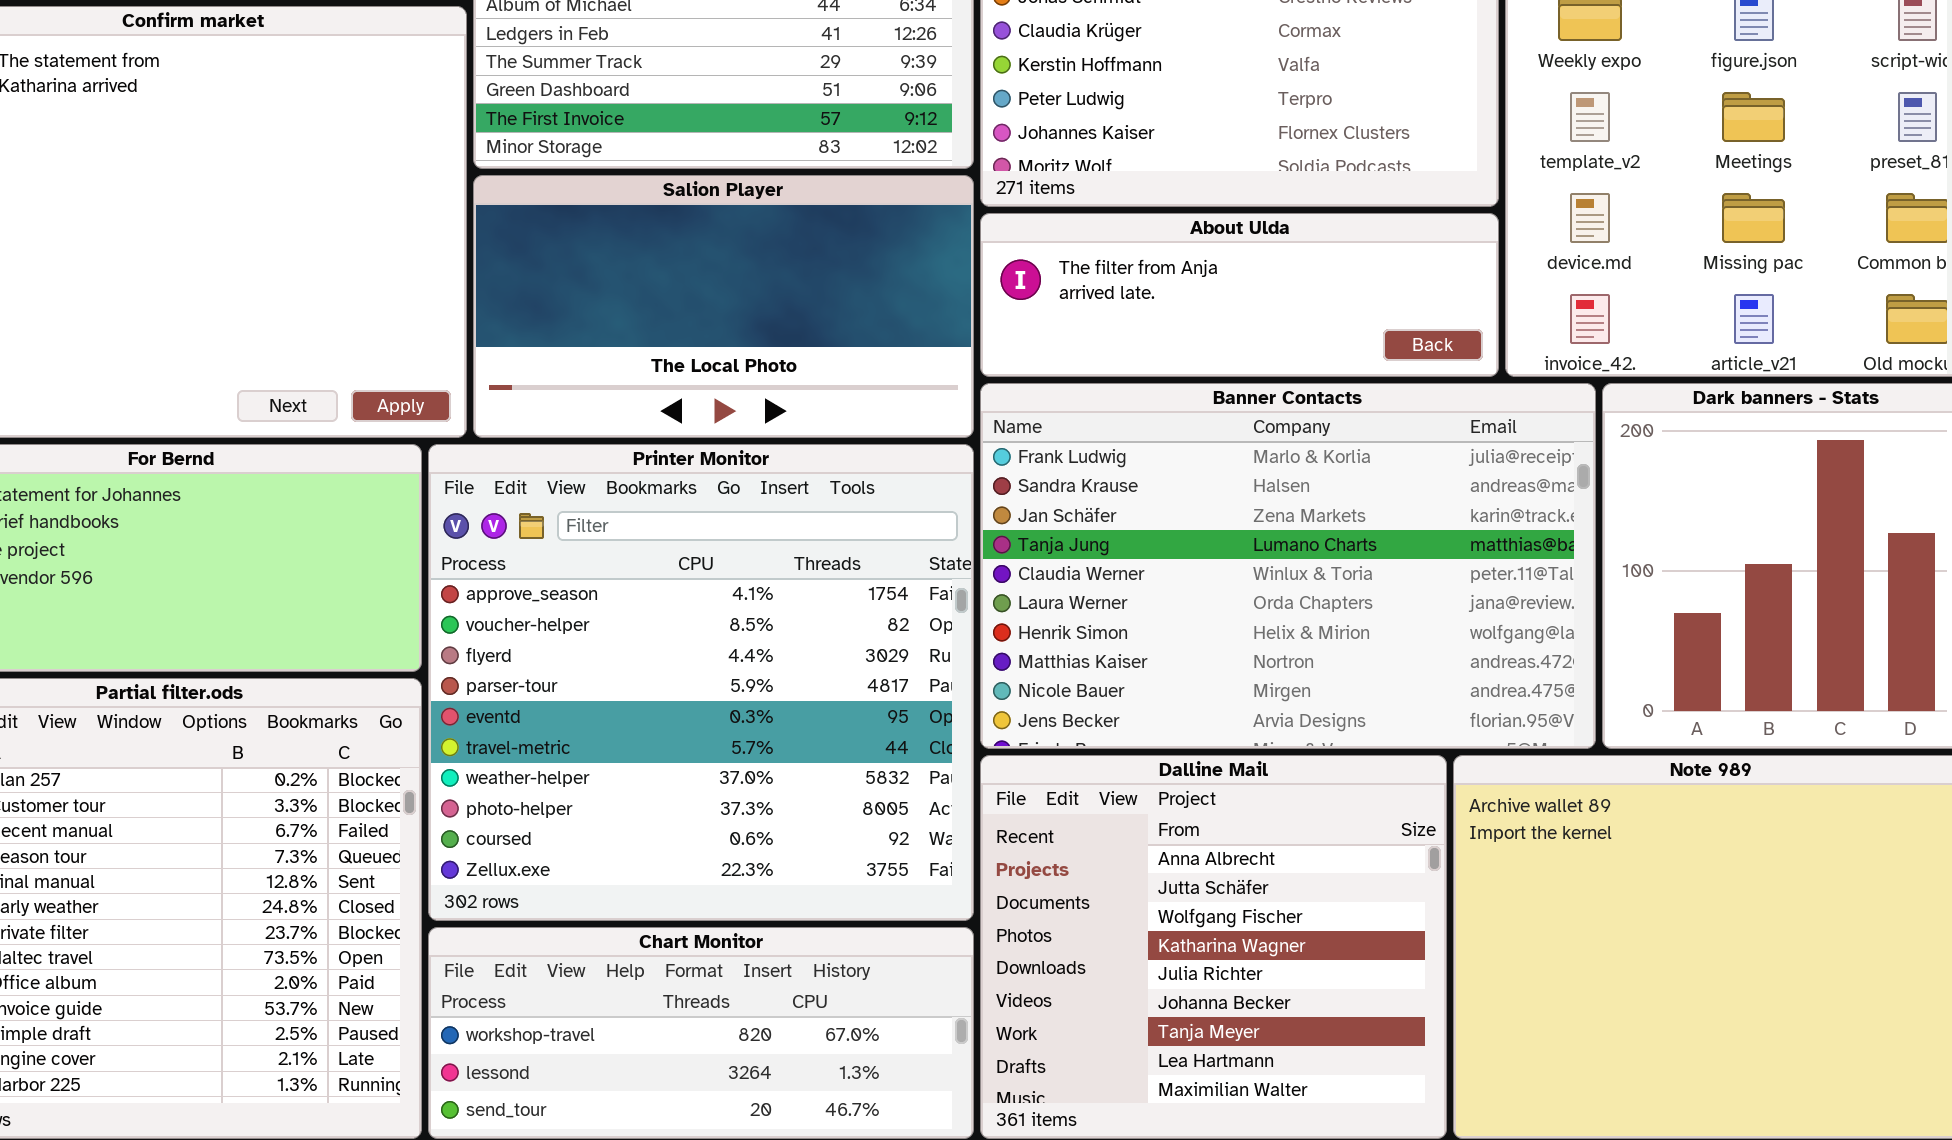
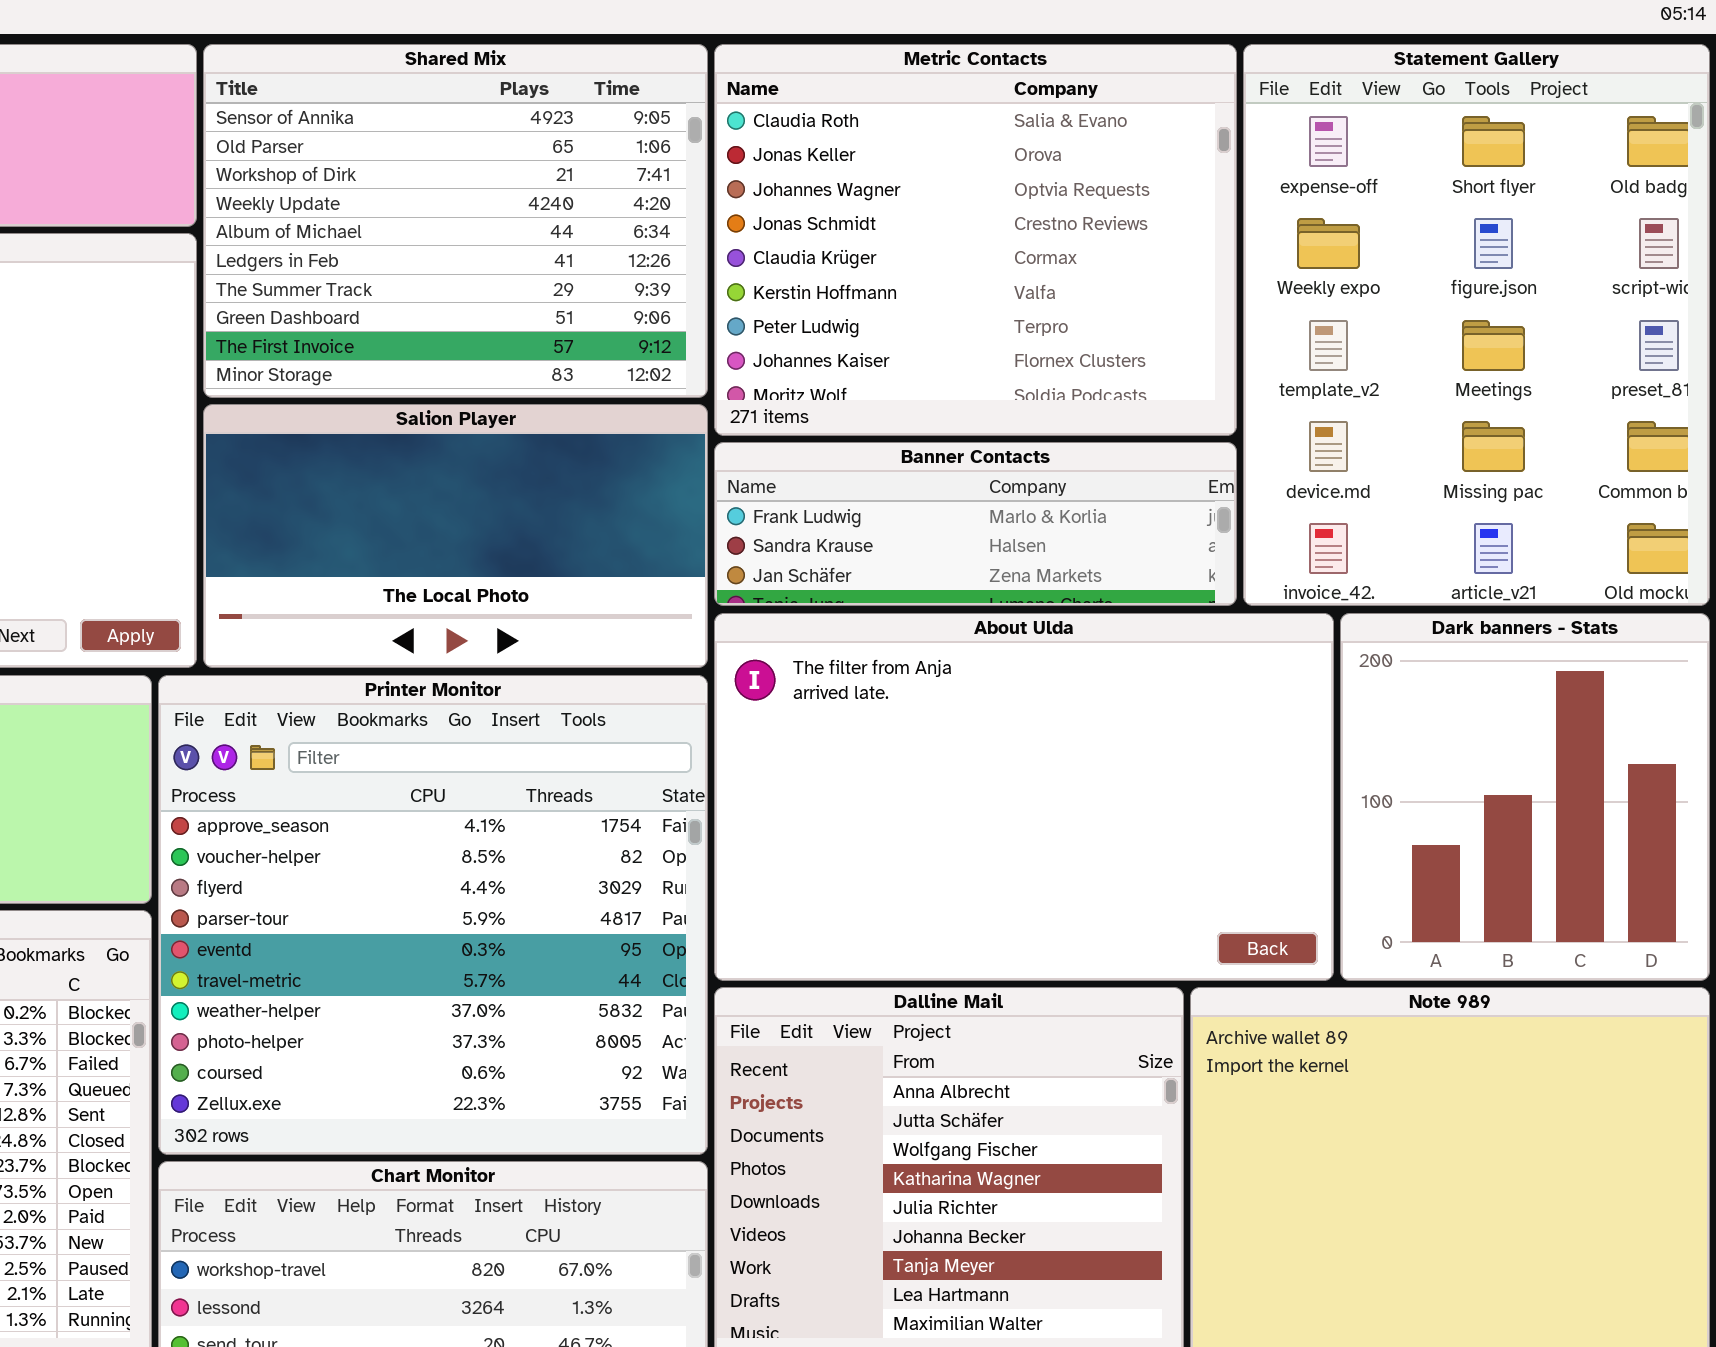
About Ulda: [980,213,1499,377] -> [714,613,1334,981], moved, resized
Banner Contacts: [980,383,1596,749] -> [714,442,1237,606], moved, resized

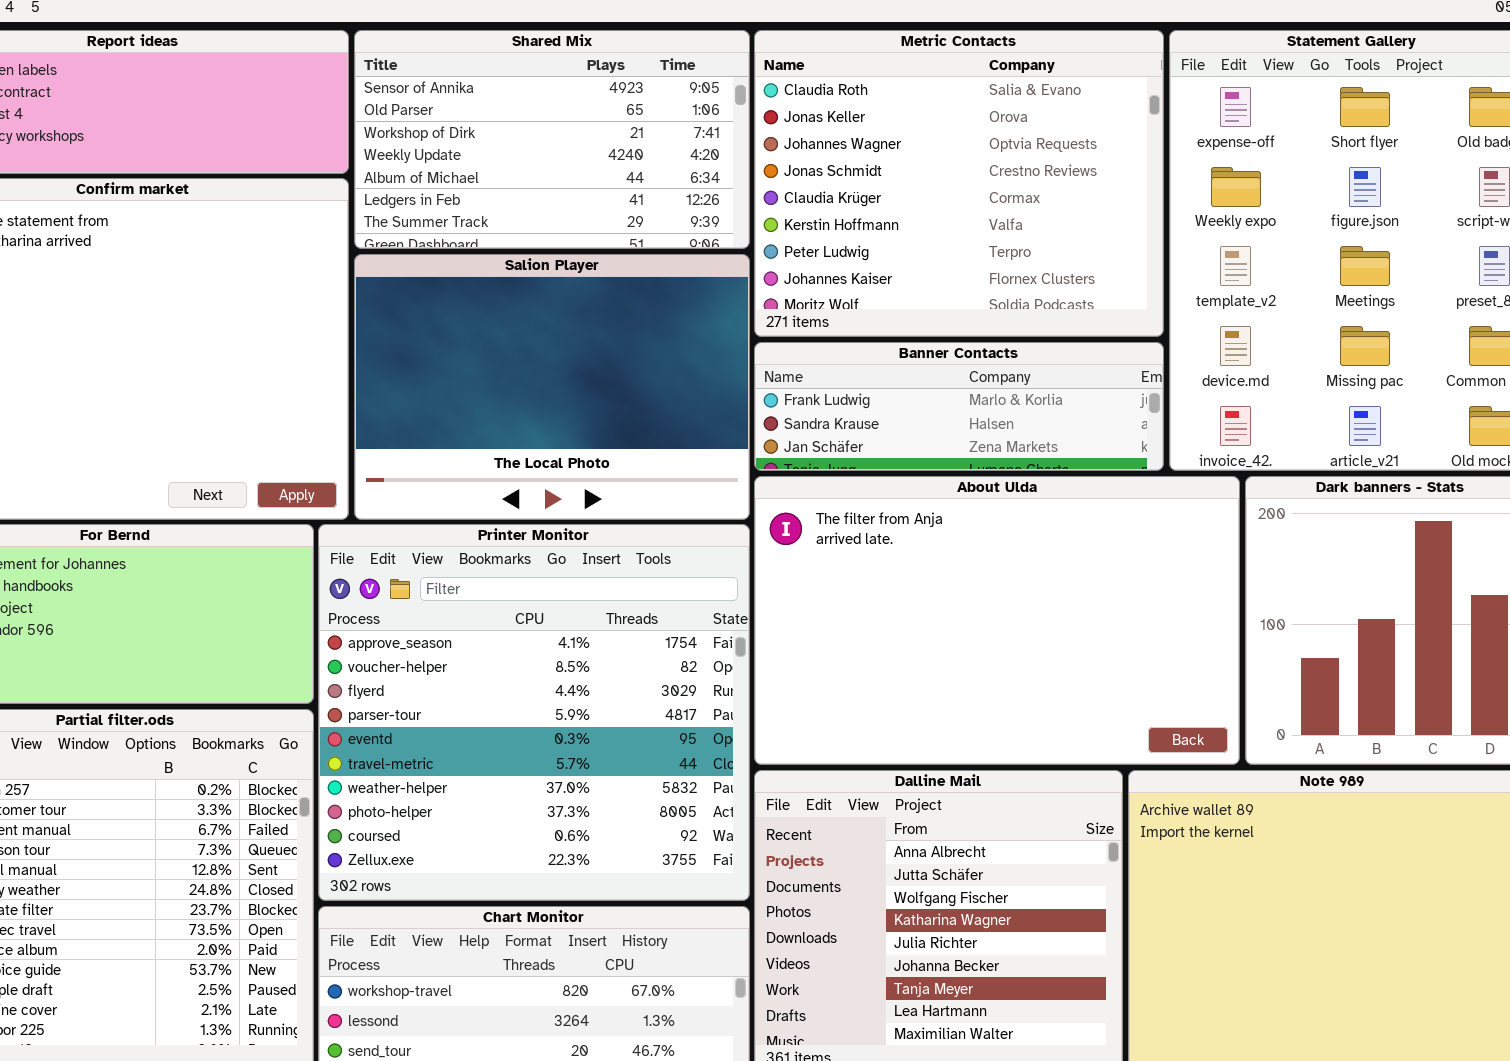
Shared Mix: [203,44,708,398] -> [354,30,750,249], resized
Salion Player: [203,404,708,668] -> [354,254,750,520], resized

